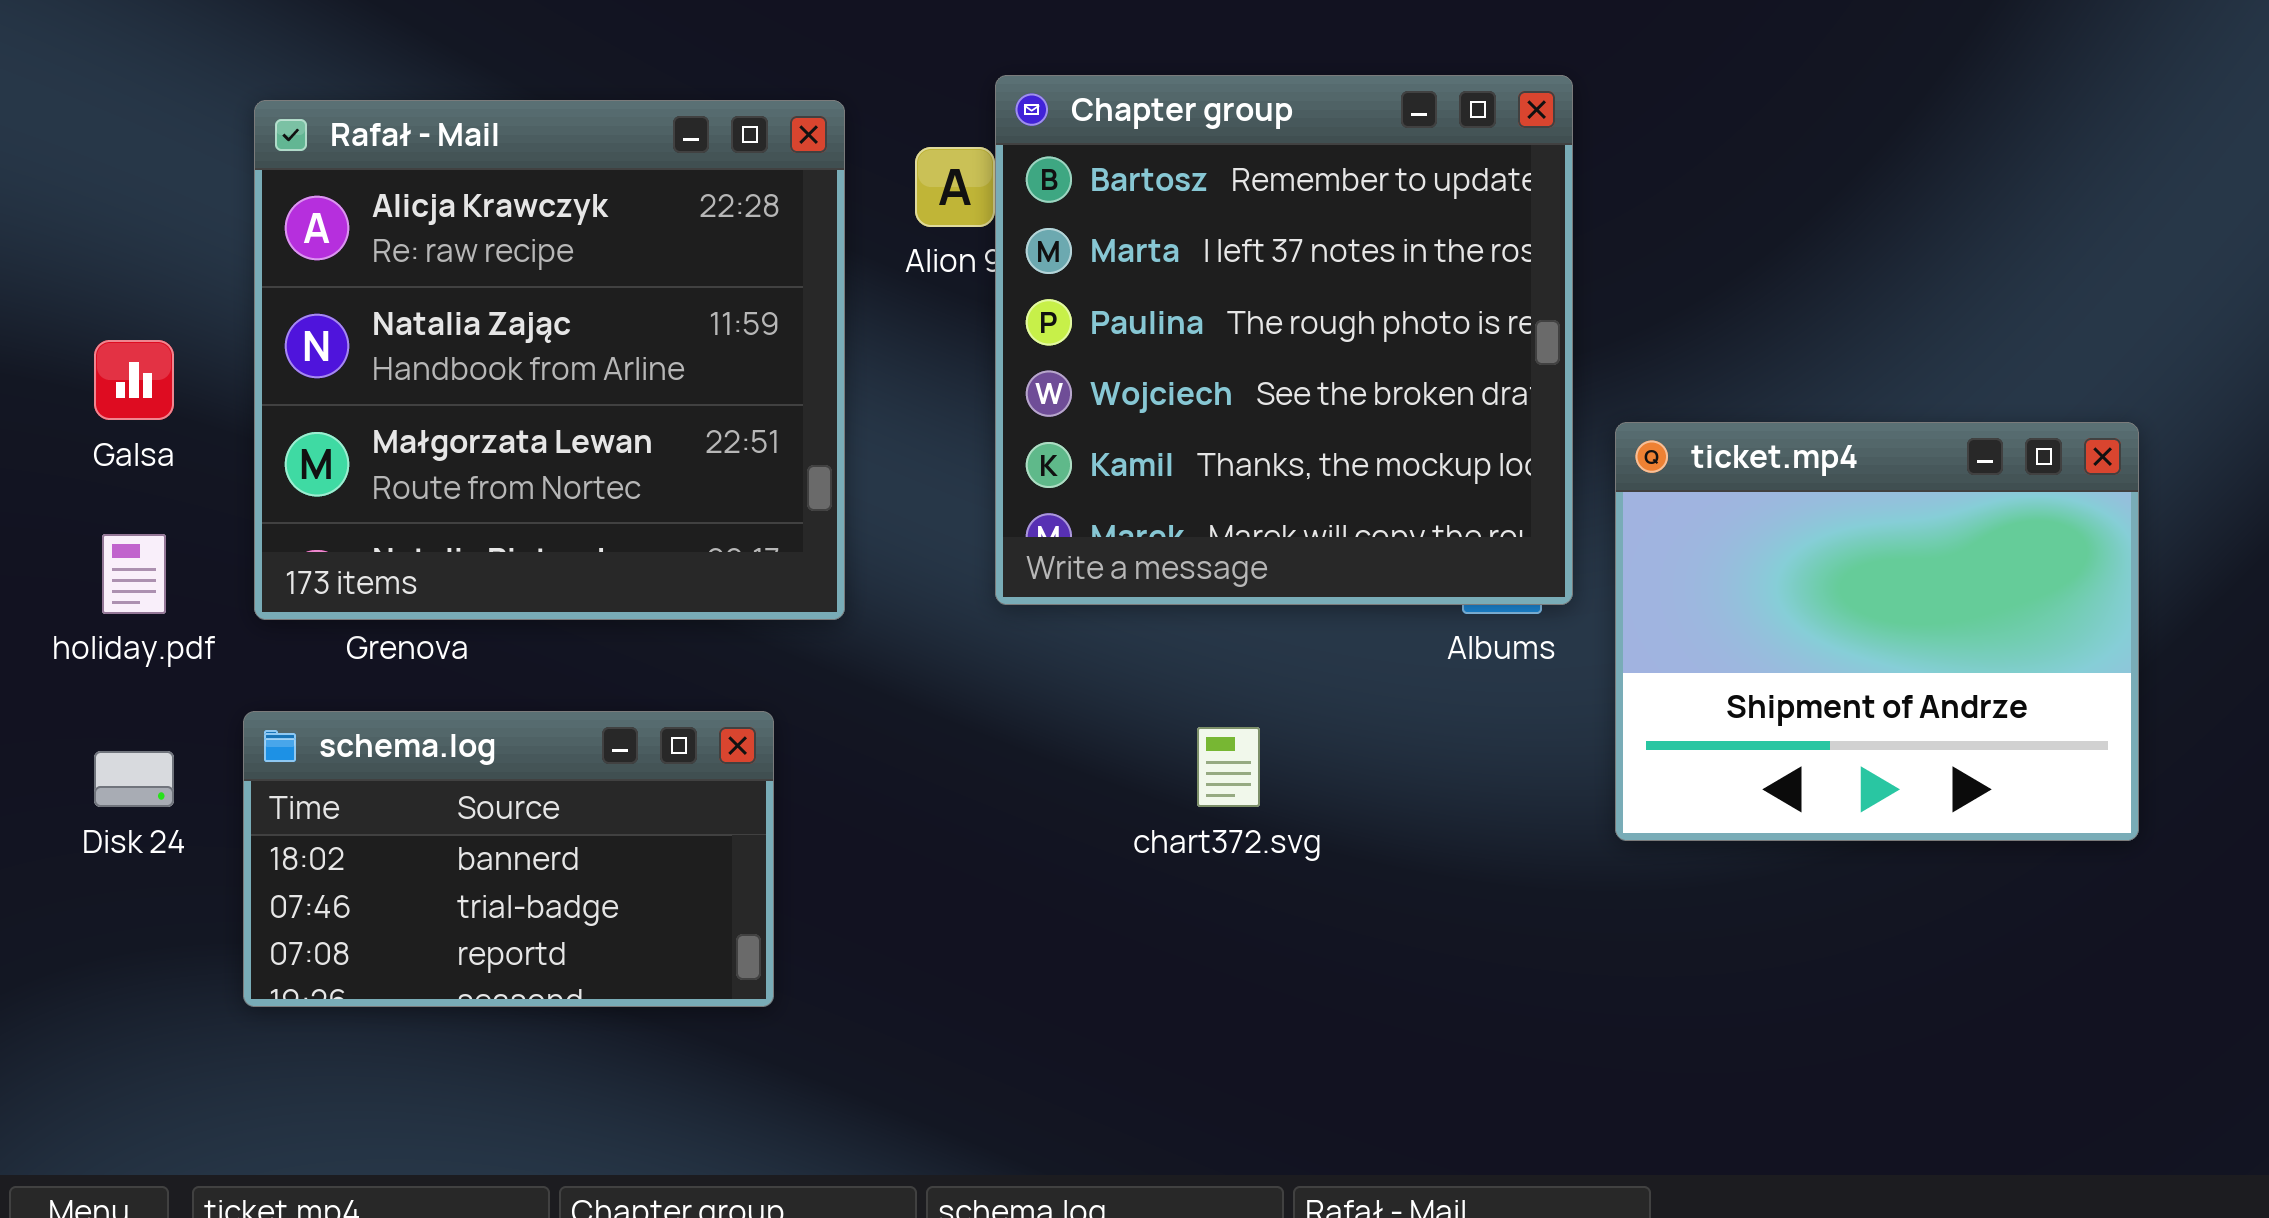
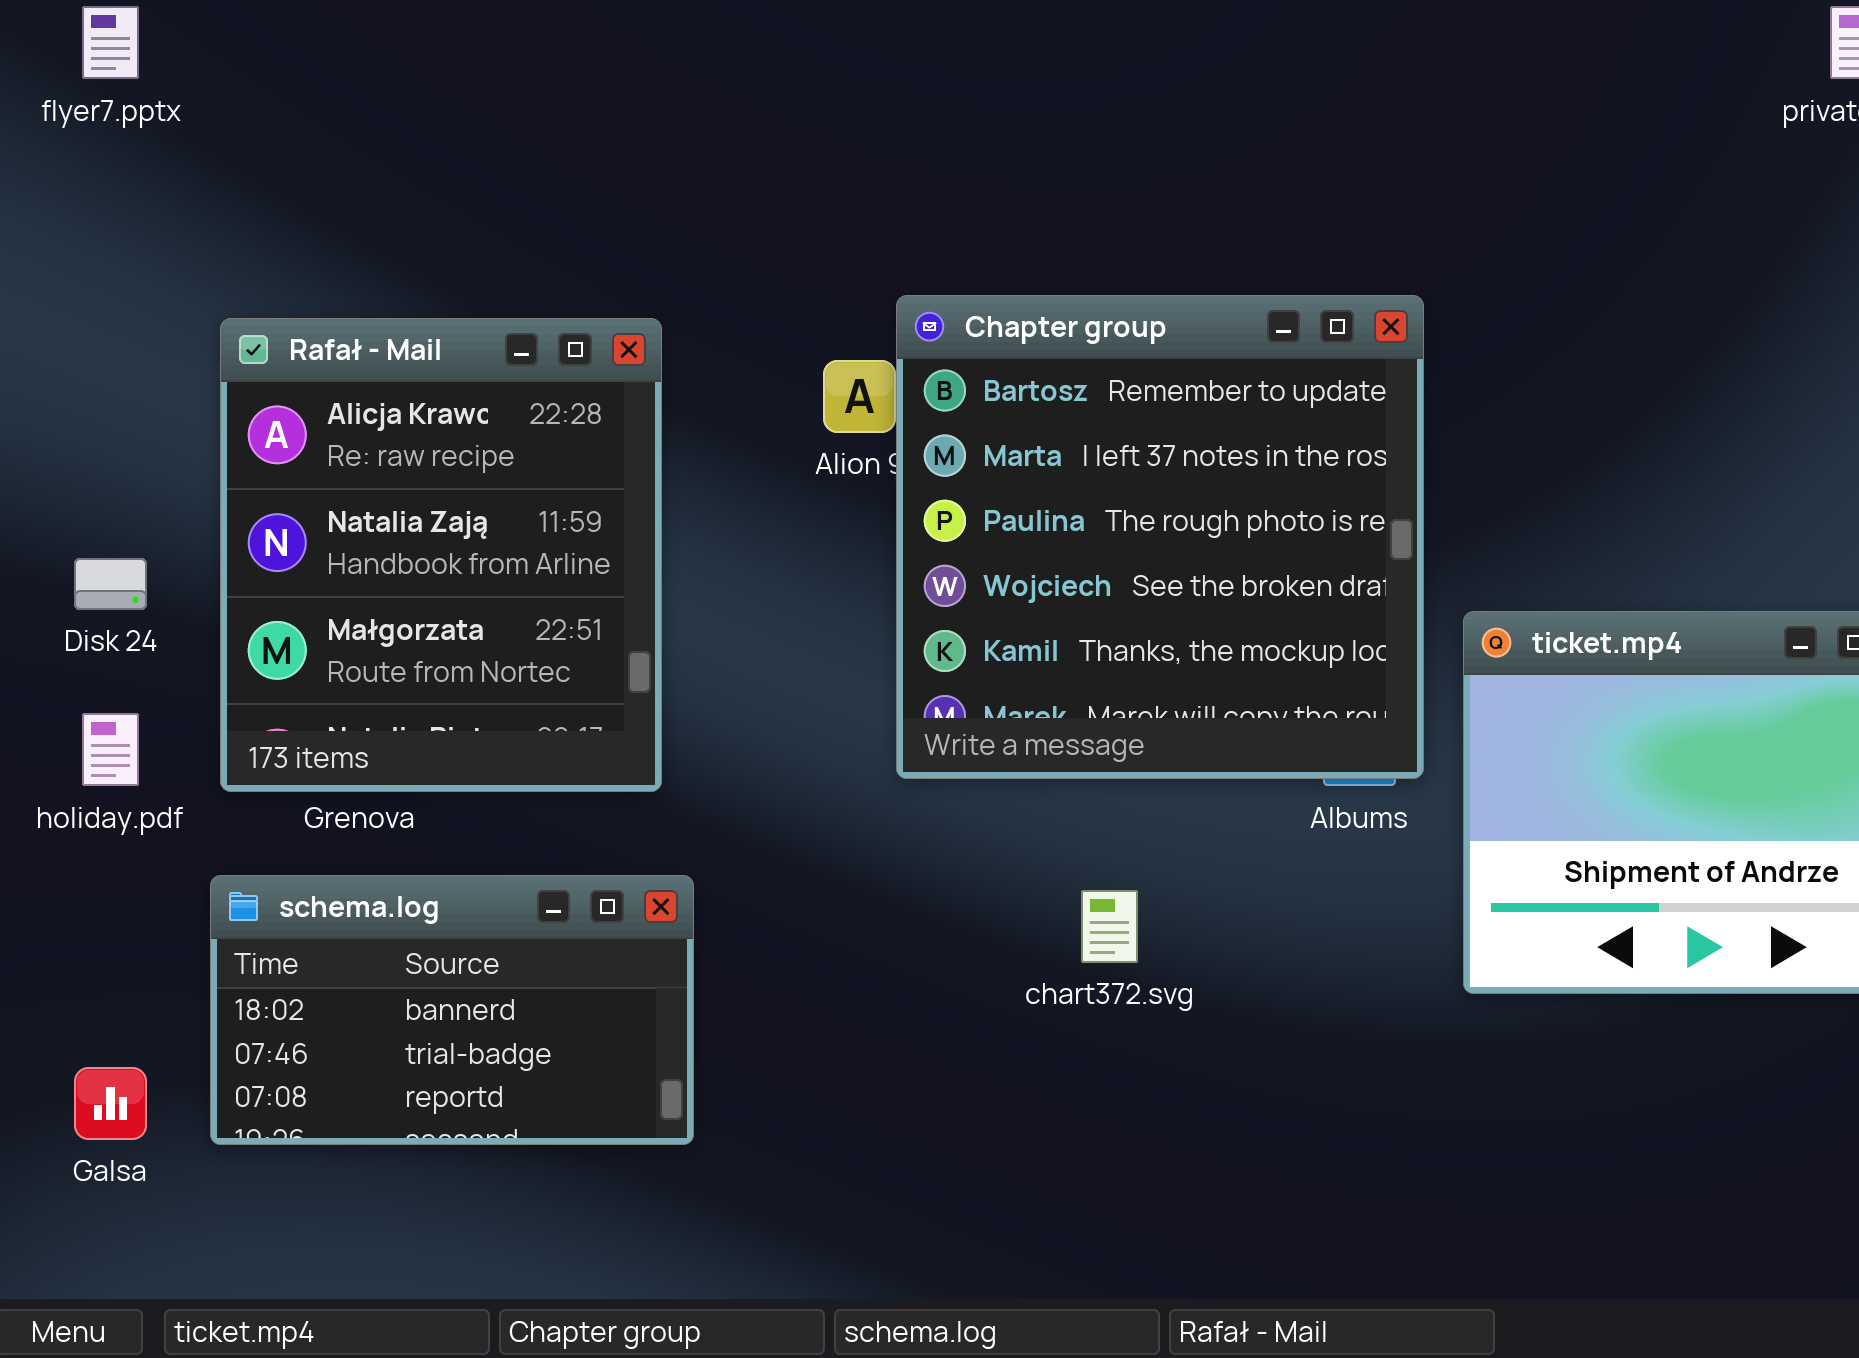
Rafał - Mail: [254,100,845,620] -> [220,318,662,792], resized
Galsa: [94,340,174,420] -> [74,1067,147,1140], moved
Disk 24: [94,751,174,807] -> [74,558,147,610], moved

